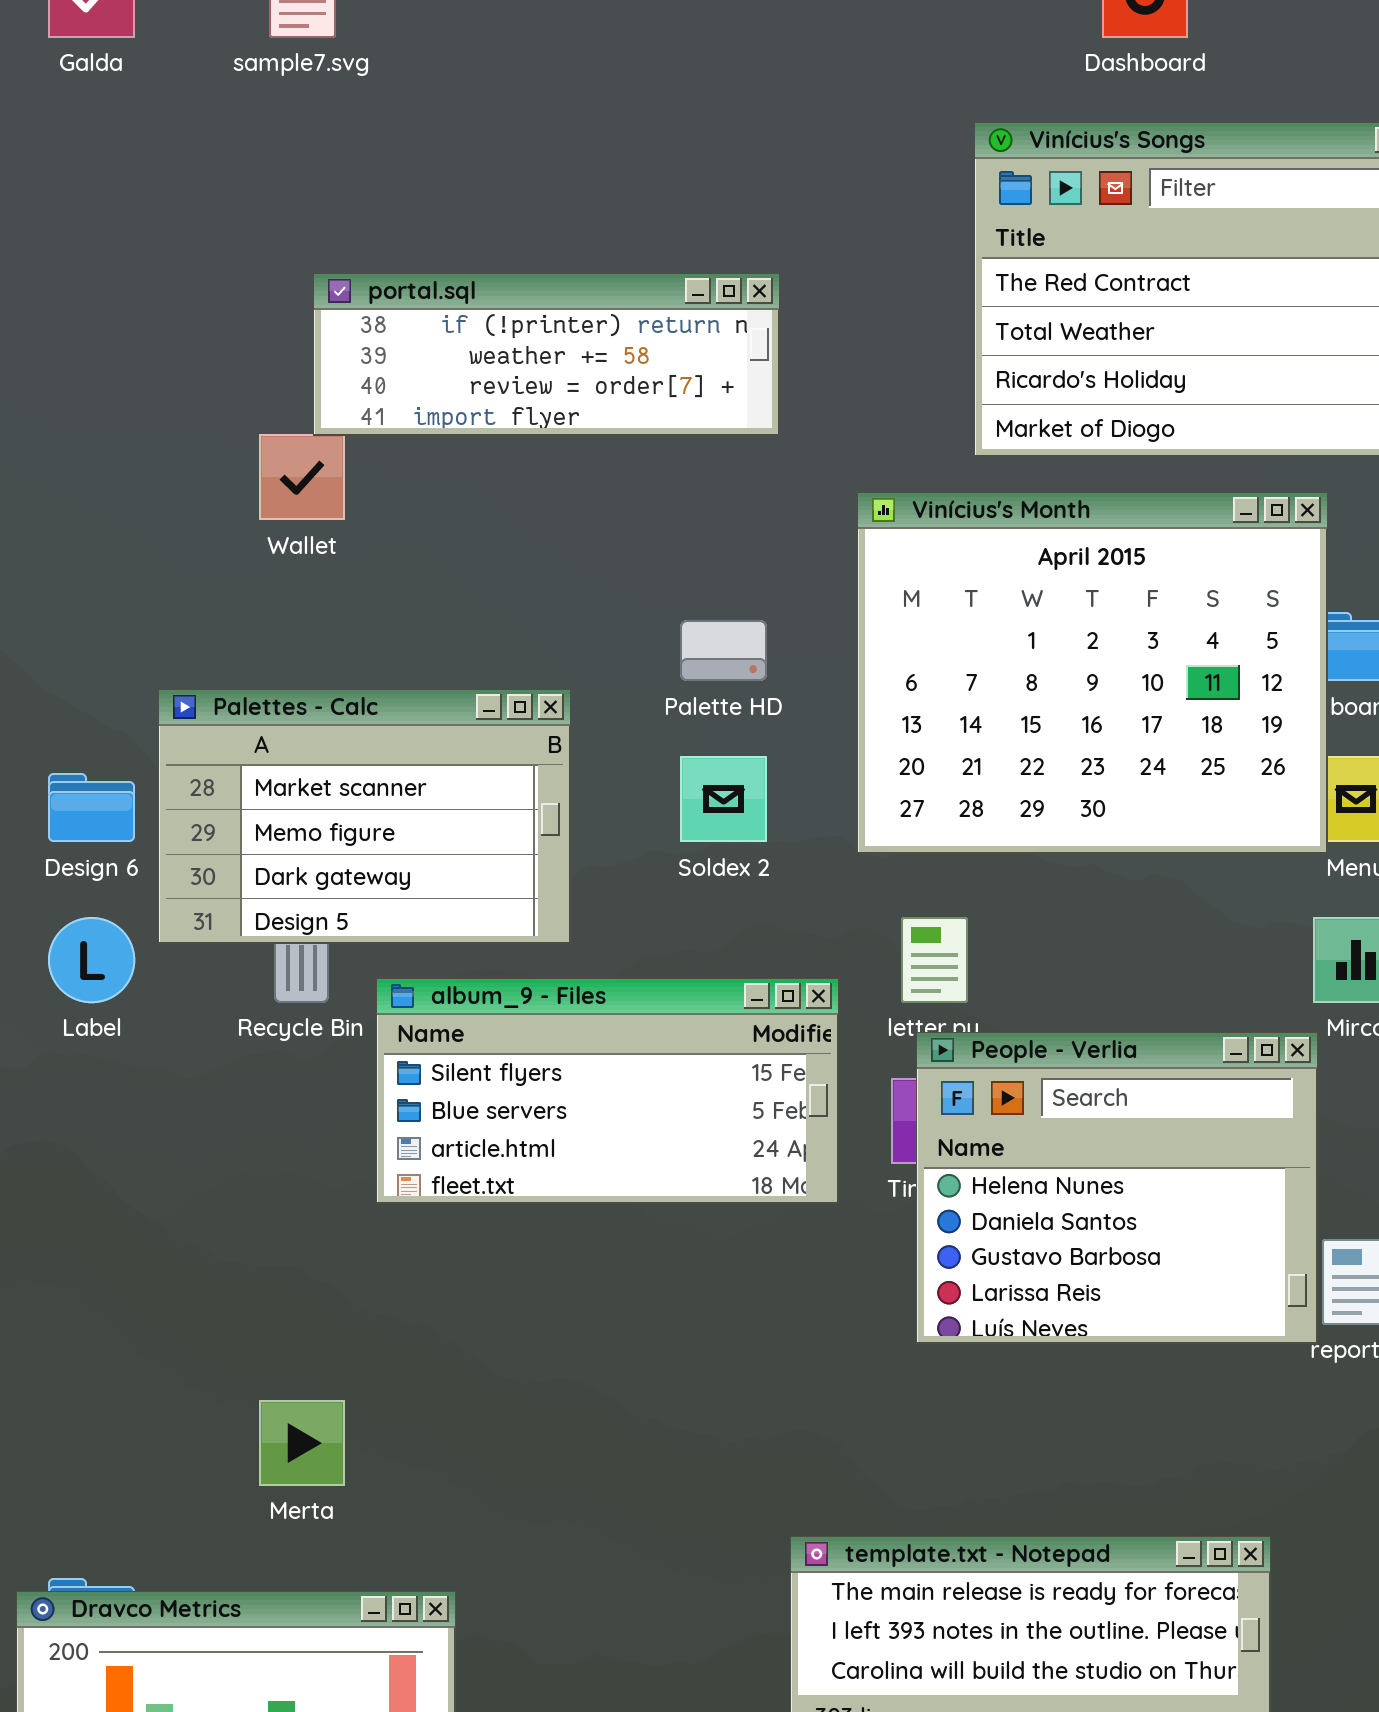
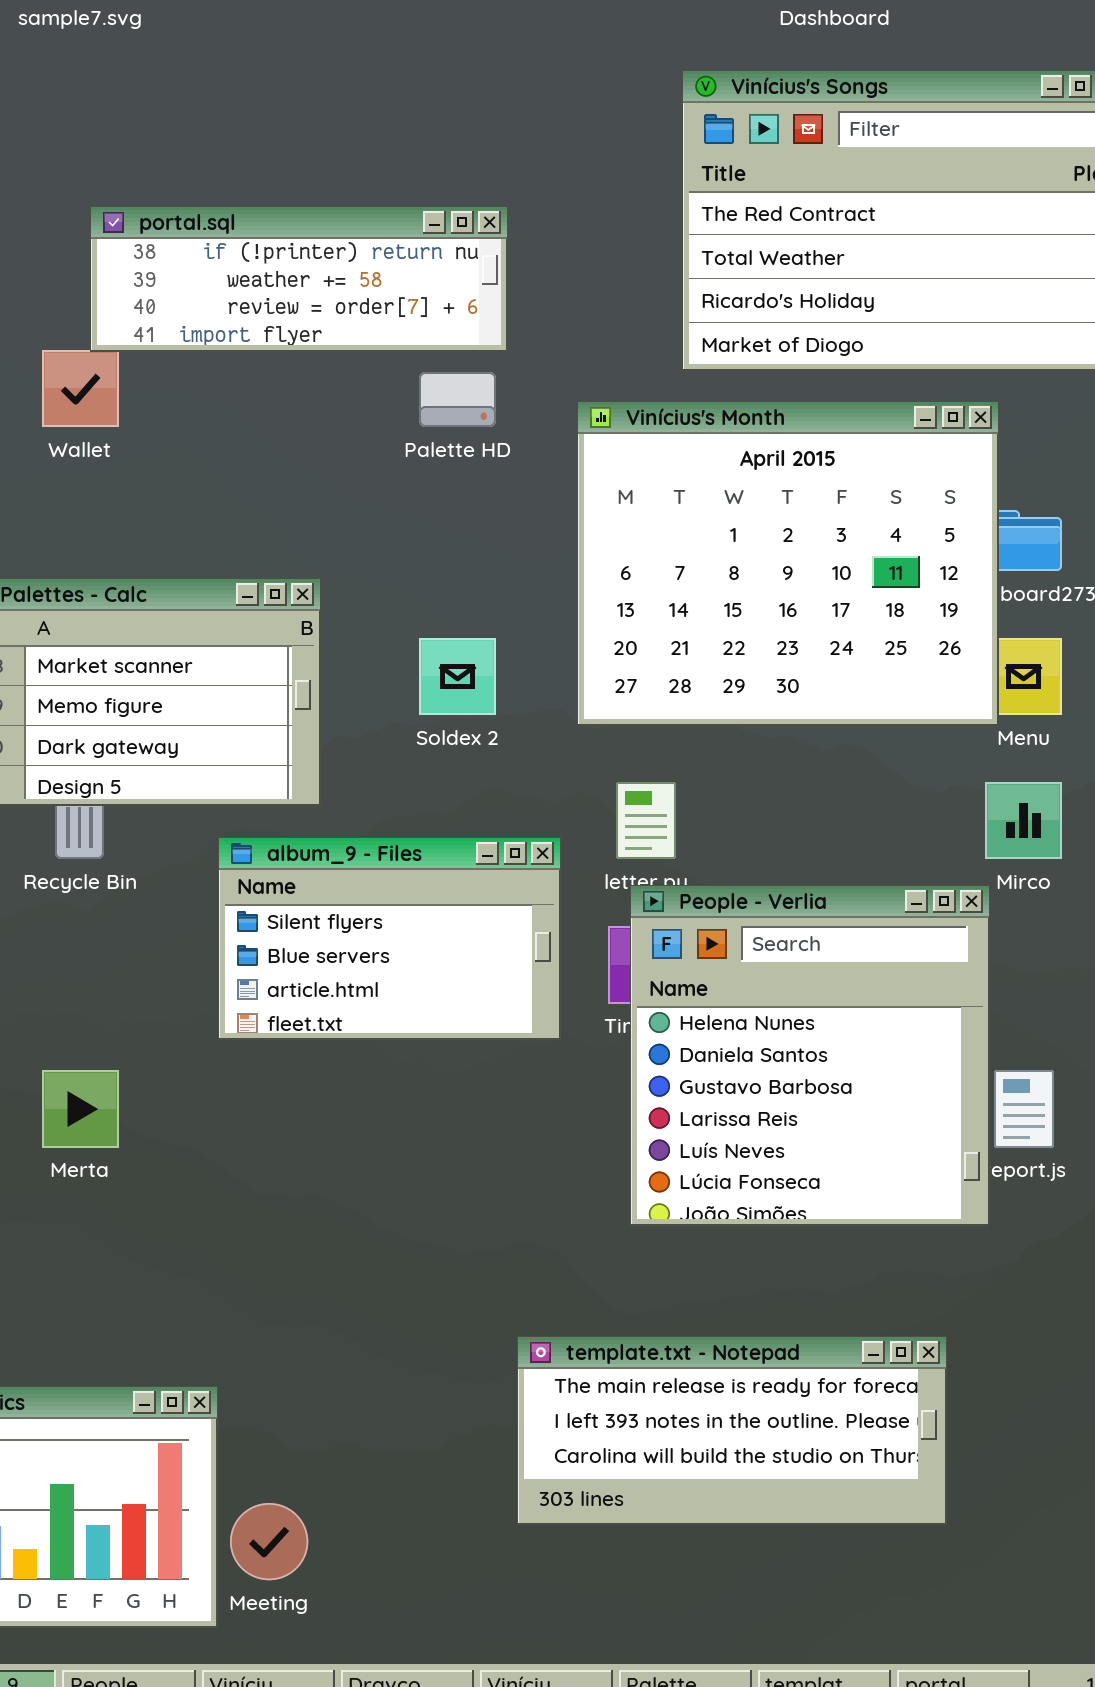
Palette HD: [680,620,767,681] -> [419,372,496,427], moved
album_9 - Files: [376,978,839,1204] -> [218,837,561,1040], resized
People - Verlia: [916,1032,1318,1344] -> [630,885,990,1226], resized
Merta: [259,1400,345,1486] -> [42,1070,119,1148], moved

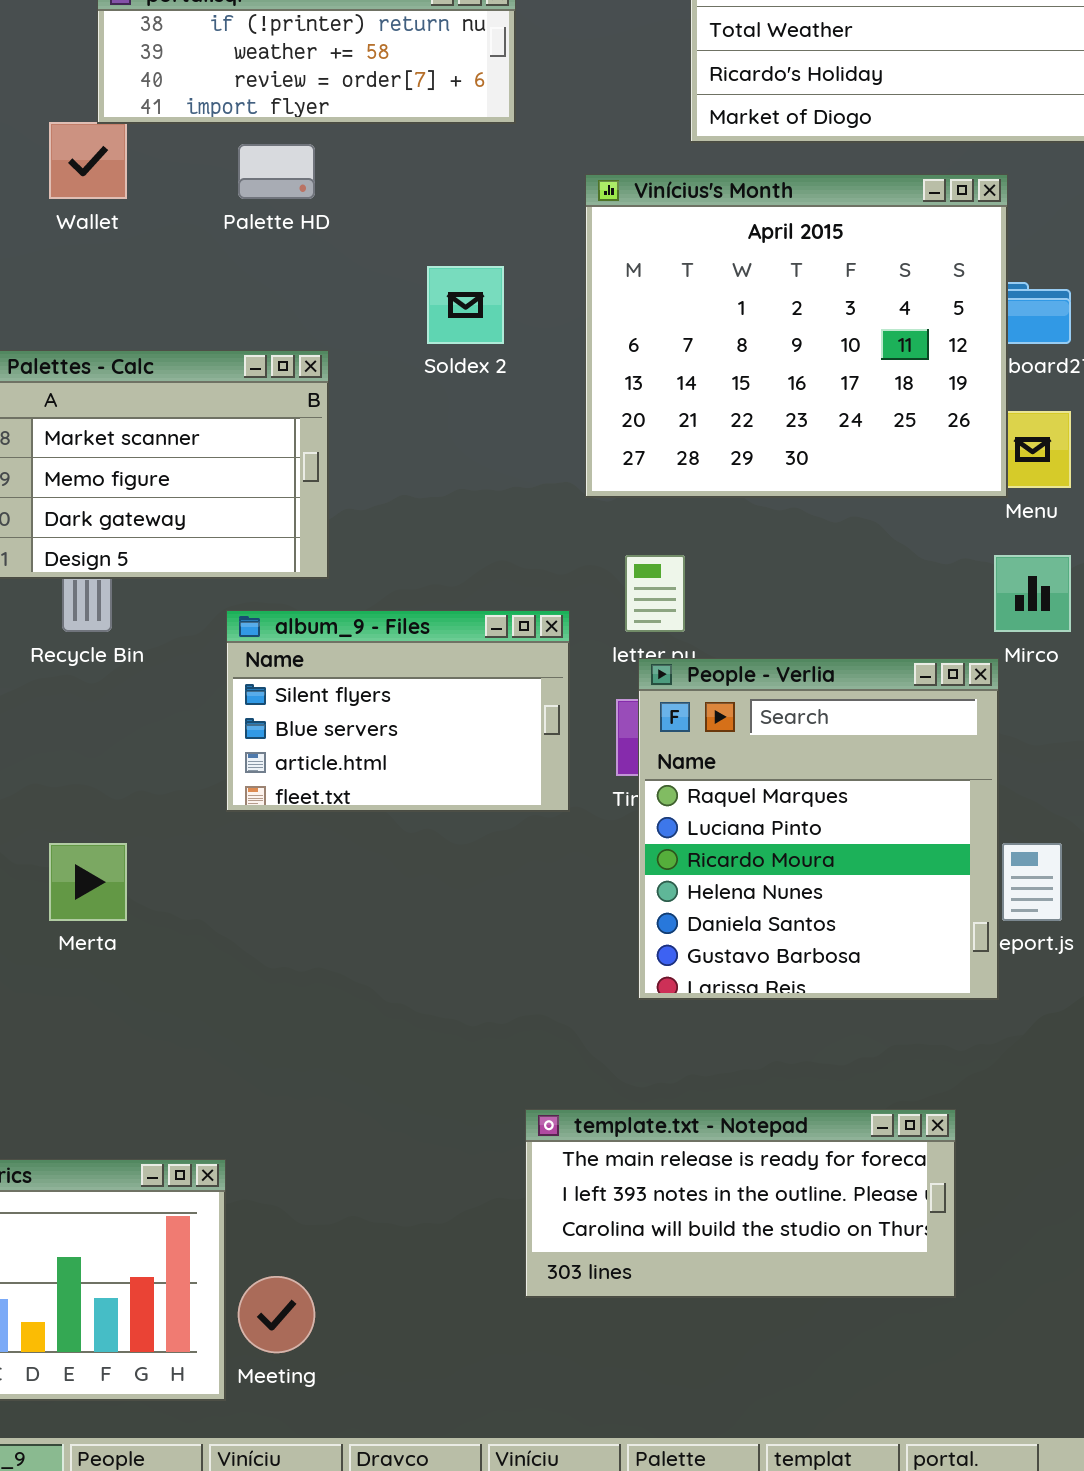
Palette HD: [419,372,496,427] -> [238,144,315,199], moved
Soldex 2: [419,638,496,715] -> [427,266,504,344], moved
People - Verlia: [630,885,990,1226] -> [638,658,999,1000], scrolled up 3 rows

